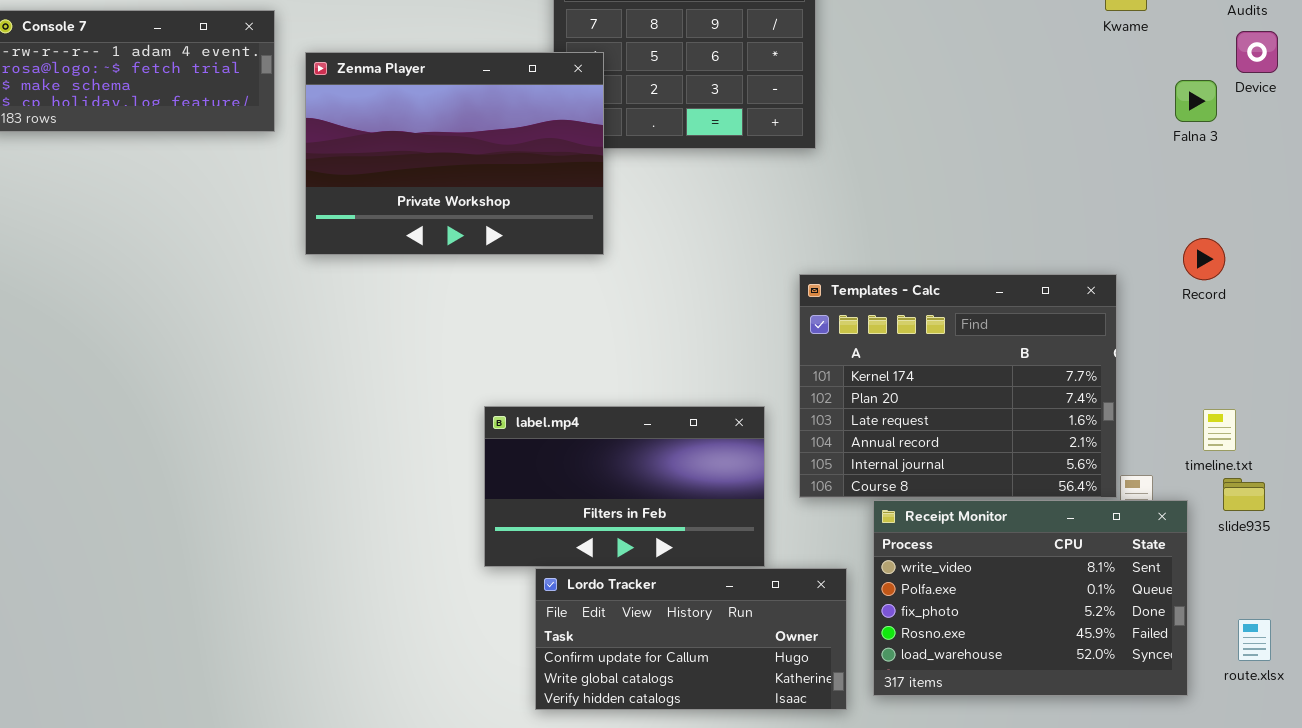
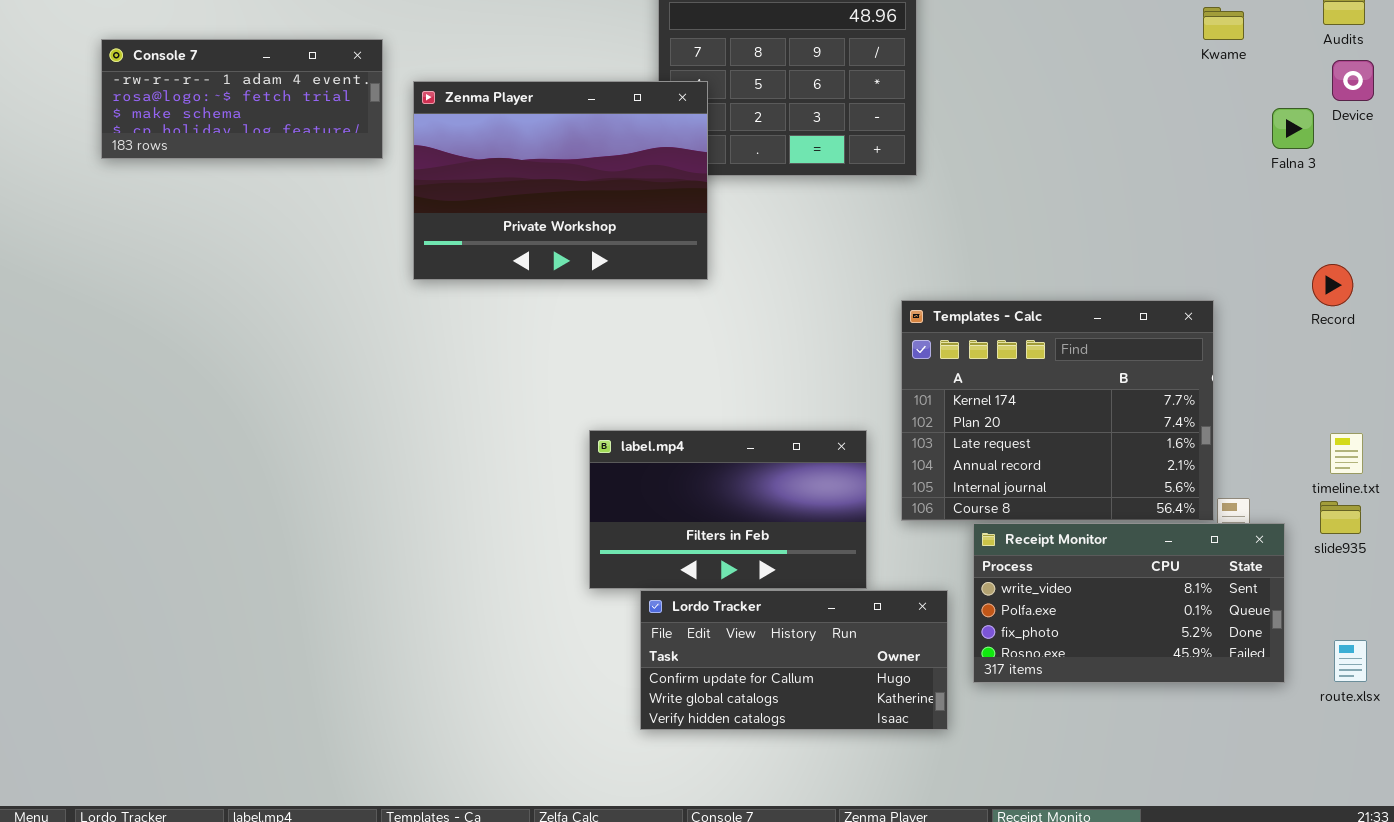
Record: [1183,238,1225,280] -> [1312,264,1353,306], moved
timeline.txt: [1203,409,1236,451] -> [1330,433,1363,474], moved
Receipt Monitor: [873,500,1188,696] -> [973,523,1285,683], resized

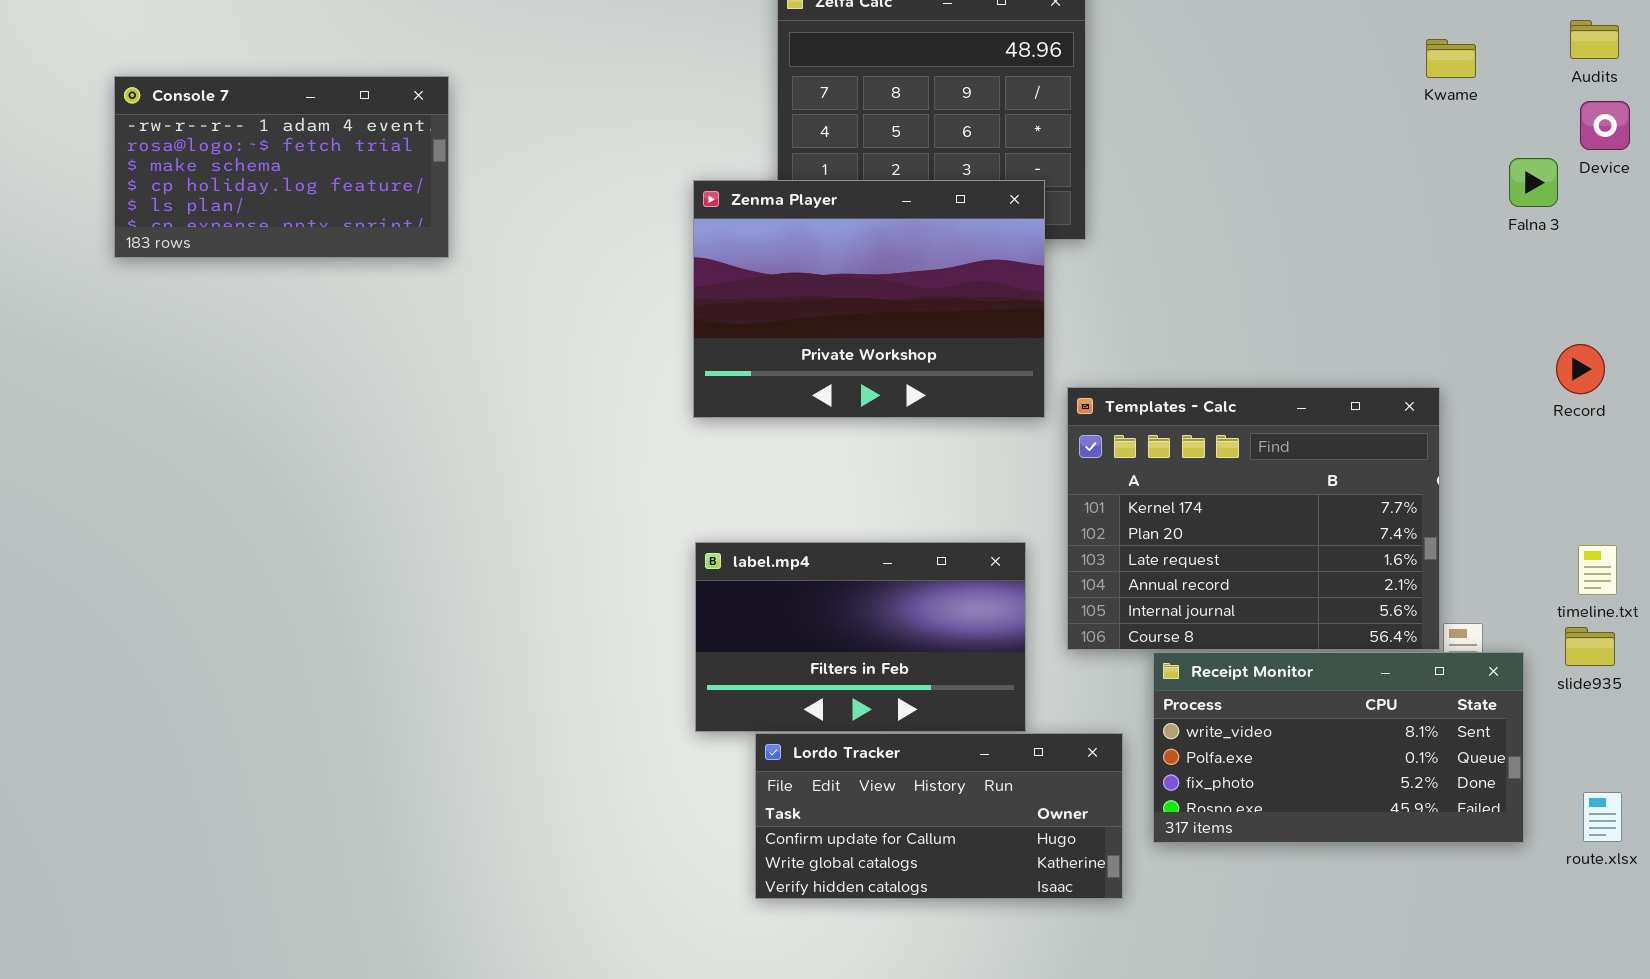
Console 7: [101,39,383,159] -> [114,76,449,258], resized
Zenma Player: [413,81,708,280] -> [693,180,1045,418], moved

